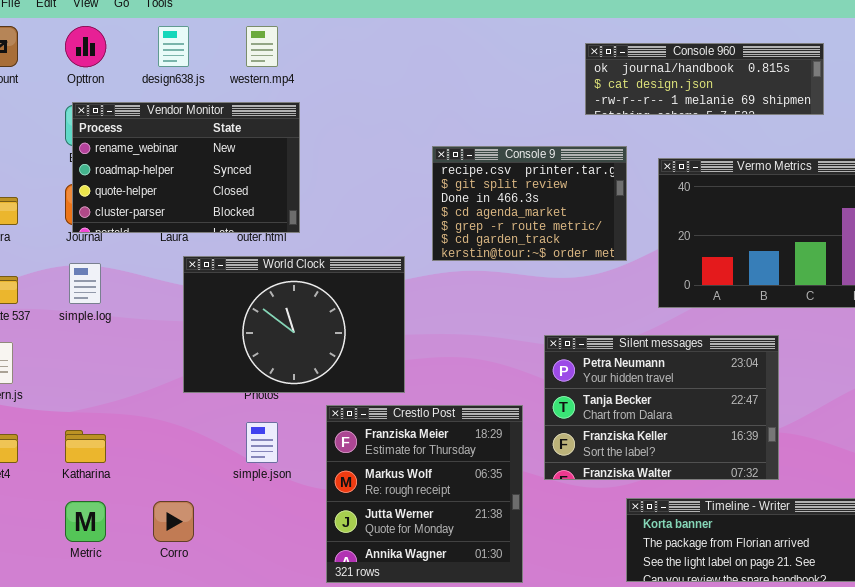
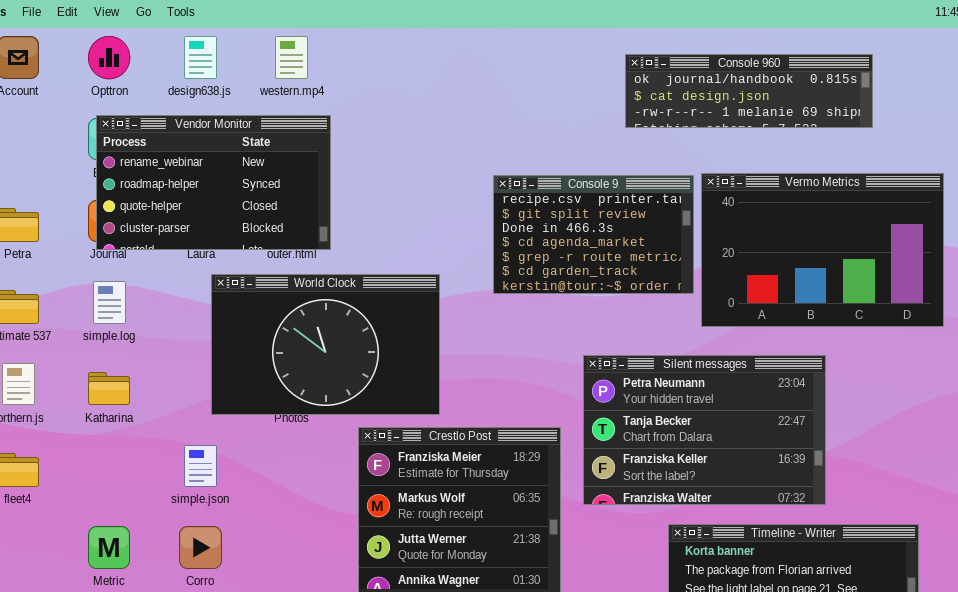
Console 9: [432,146,627,261] -> [493,175,694,294], moved
simple.json: [246,422,278,463] -> [184,445,217,487], moved
Katharina: [65,430,106,463] -> [88,372,130,405], moved

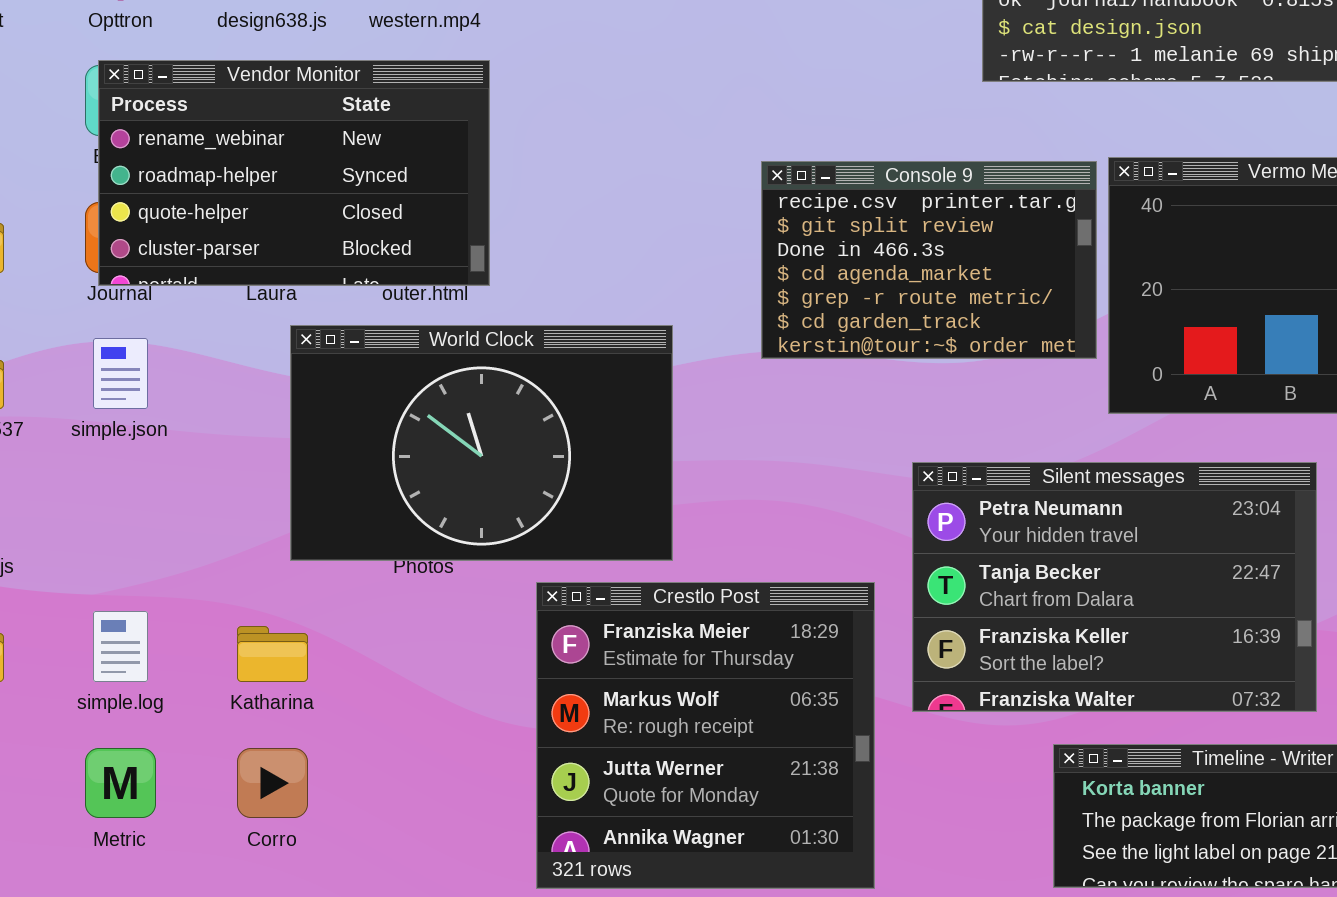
simple.log: [93,281,126,324] -> [93,611,148,682], moved
Katharina: [88,372,130,405] -> [237,626,308,682], moved
simple.json: [184,445,217,487] -> [93,338,148,409], moved

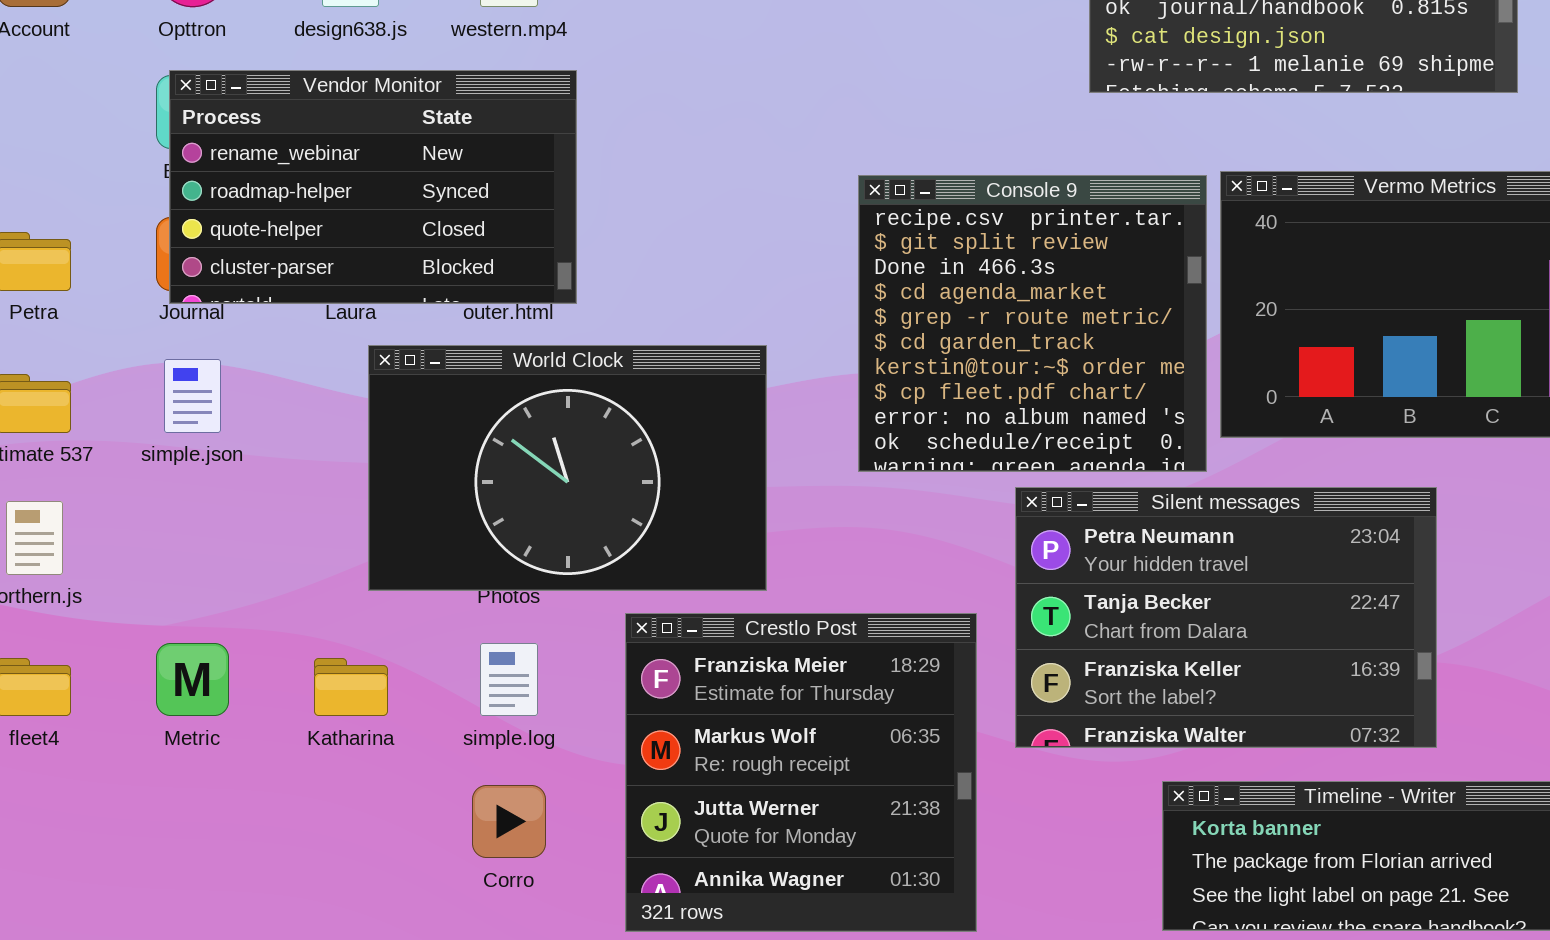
Console 9: [761,161,1097,359] -> [858,175,1207,472], resized
simple.log: [93,611,148,682] -> [480,643,538,716], moved
Metric: [85,748,156,818] -> [156,643,229,716], moved
Corro: [237,748,308,818] -> [472,785,546,858], moved

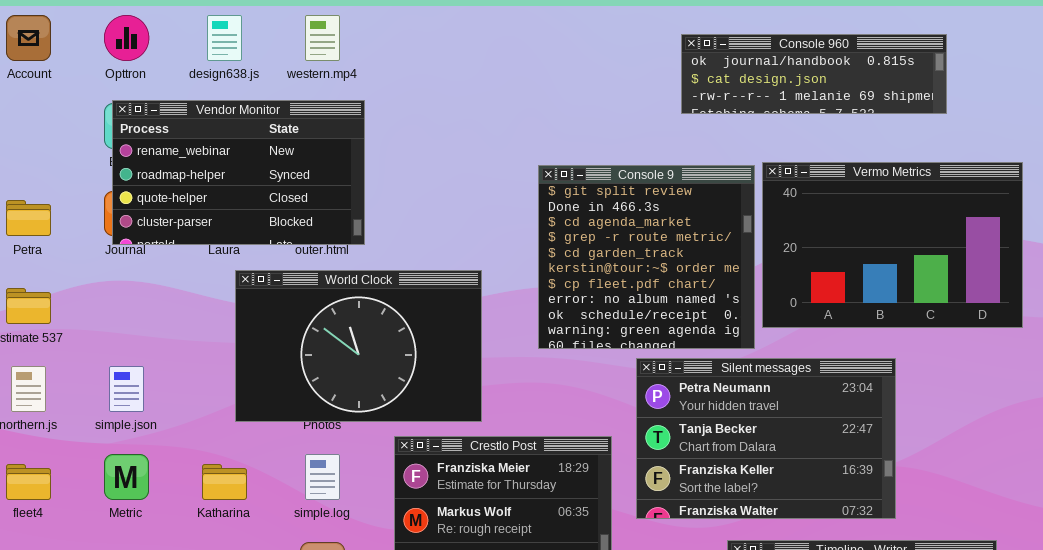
Console 9: [858,175,1207,472] -> [538,165,755,349], scrolled down 1 row
simple.json: [164,359,221,433] -> [109,366,144,412], moved

